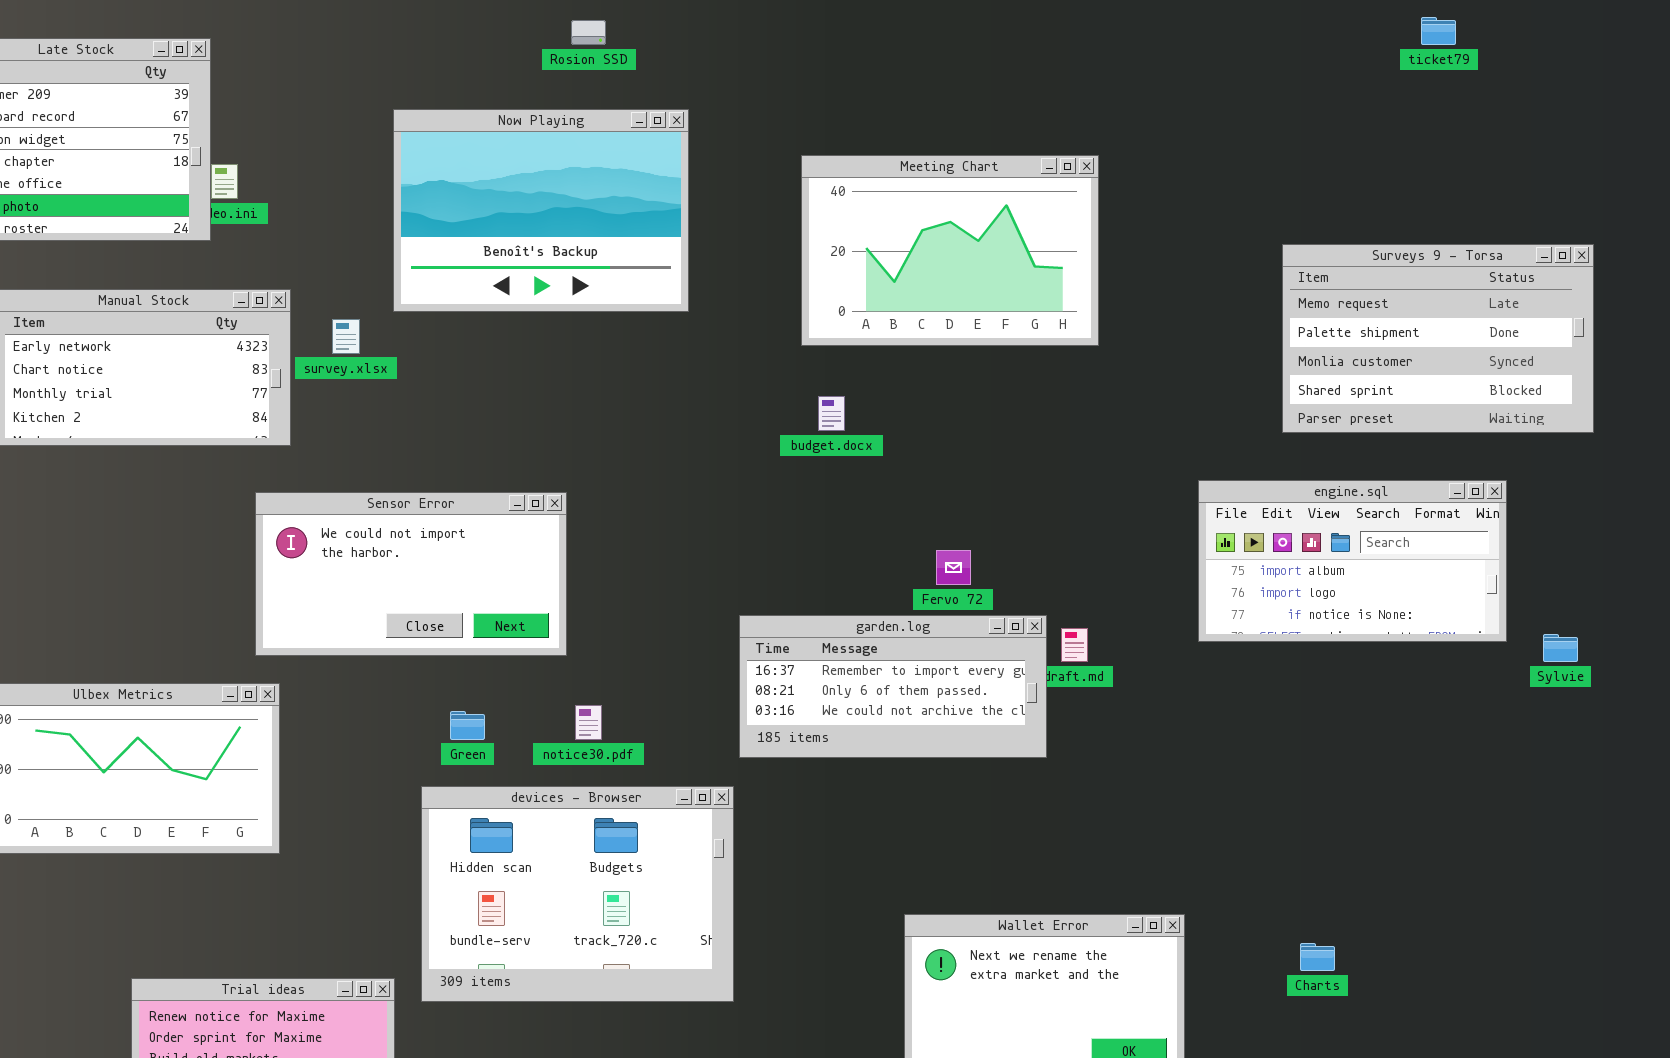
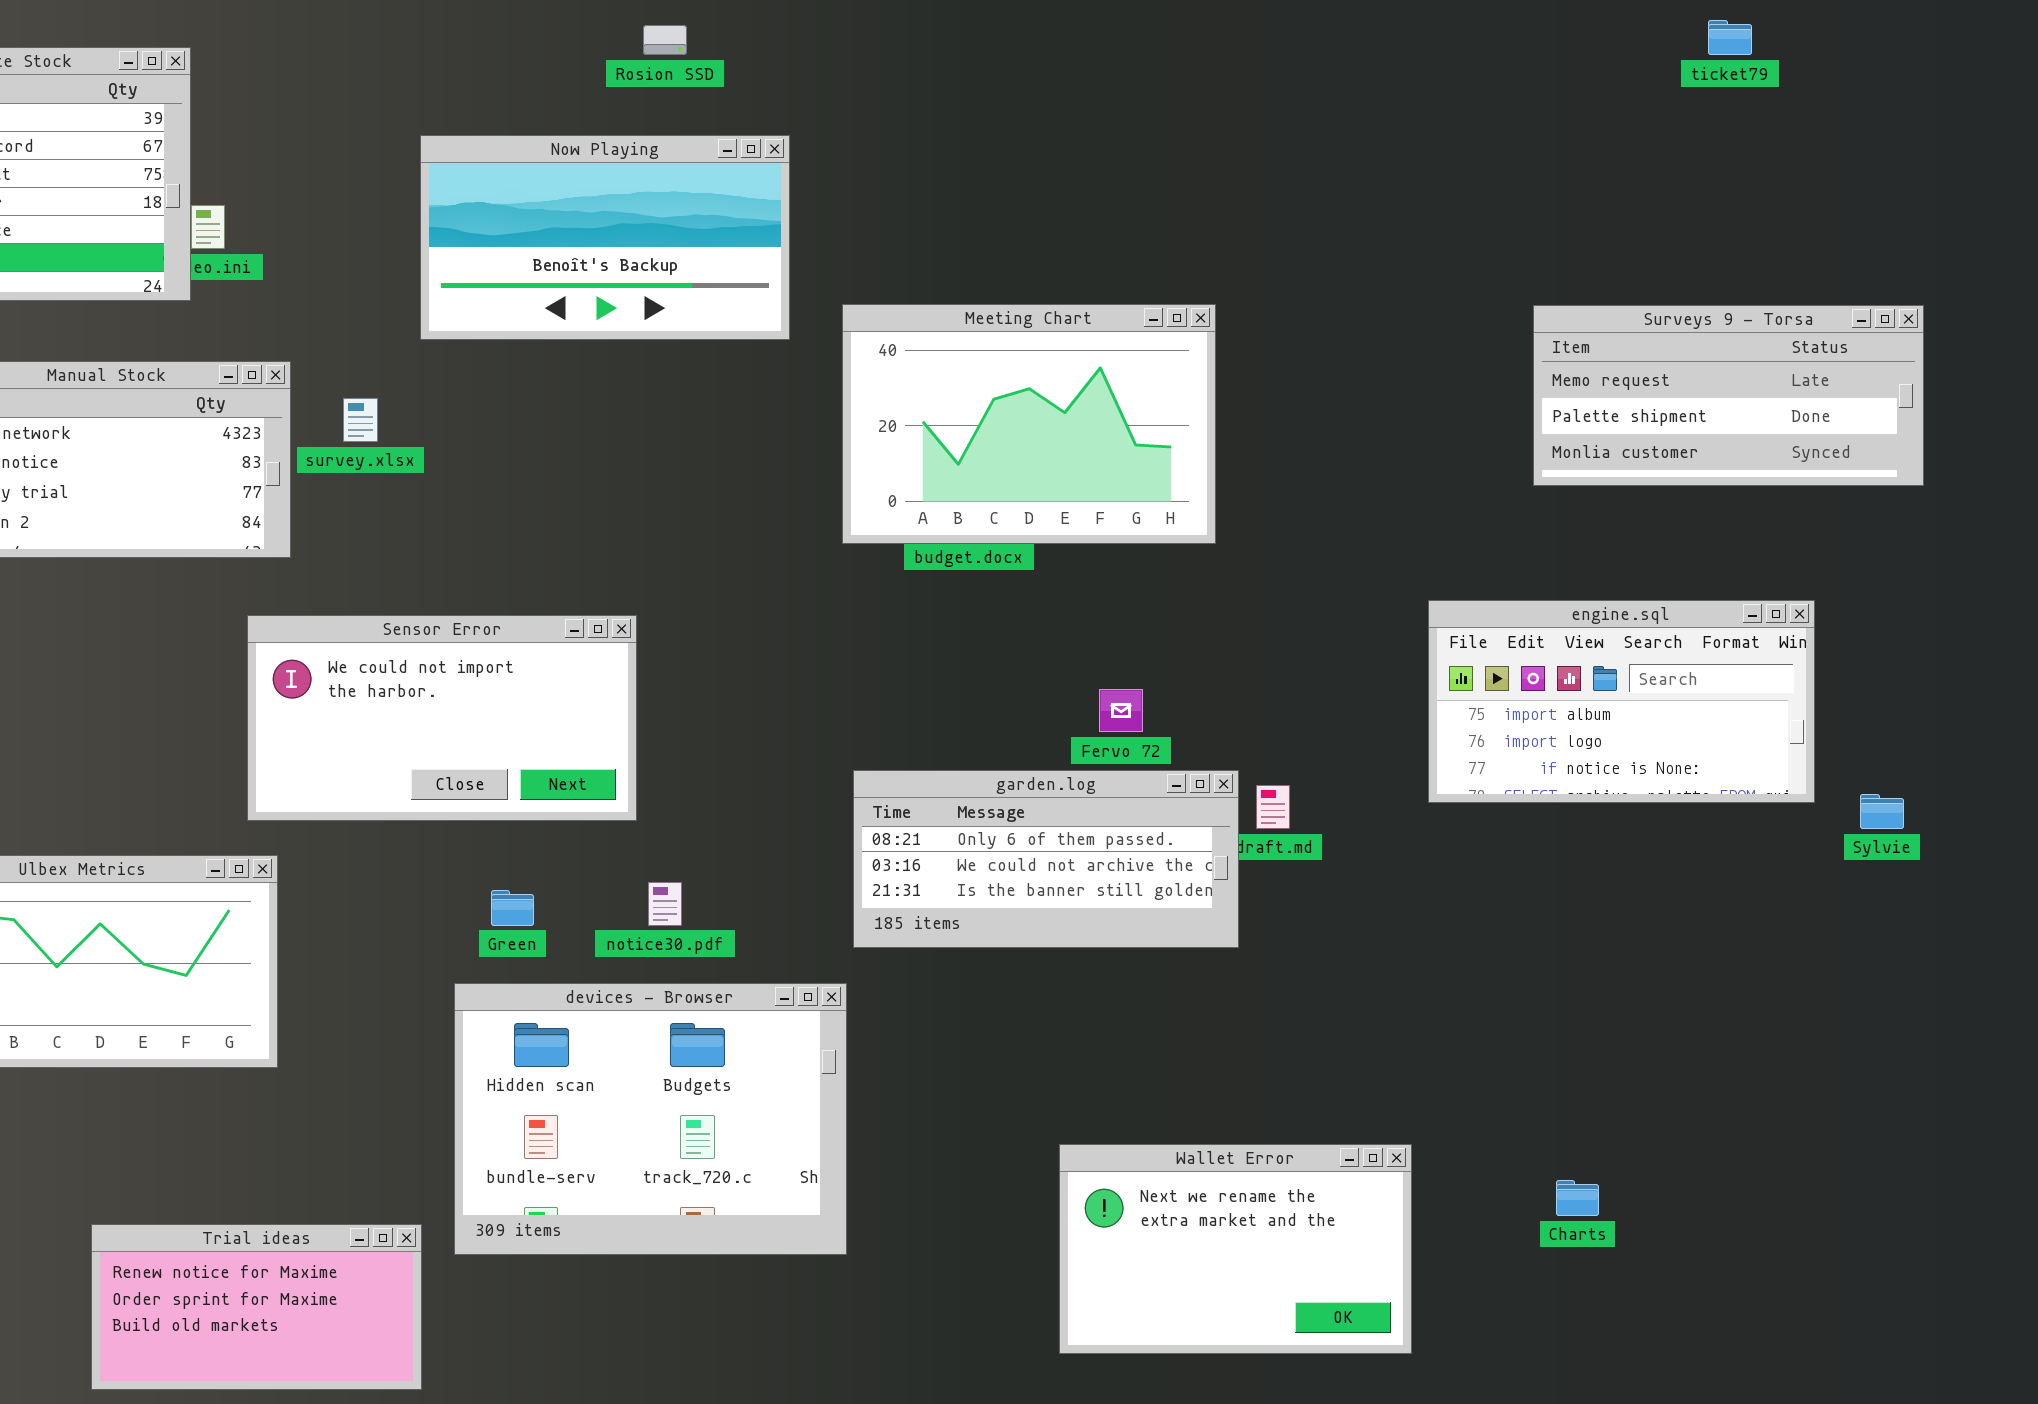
Now Playing: [393,109,689,312] -> [420,135,790,340], resized
Meeting Chart: [801,155,1099,346] -> [842,304,1216,544], moved
Surveys 9 - Torsa: [1282,244,1594,433] -> [1533,305,1924,486], resized
garden.log: [739,615,1047,758] -> [853,770,1239,948], scrolled down 1 row

